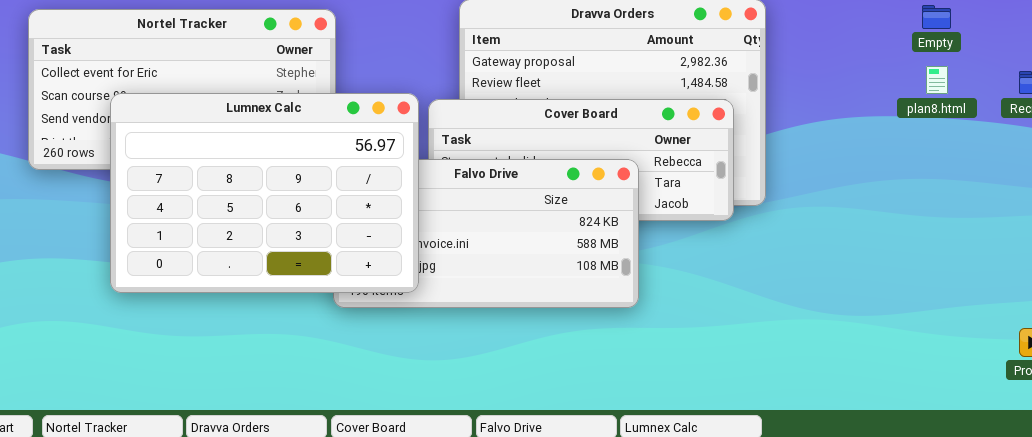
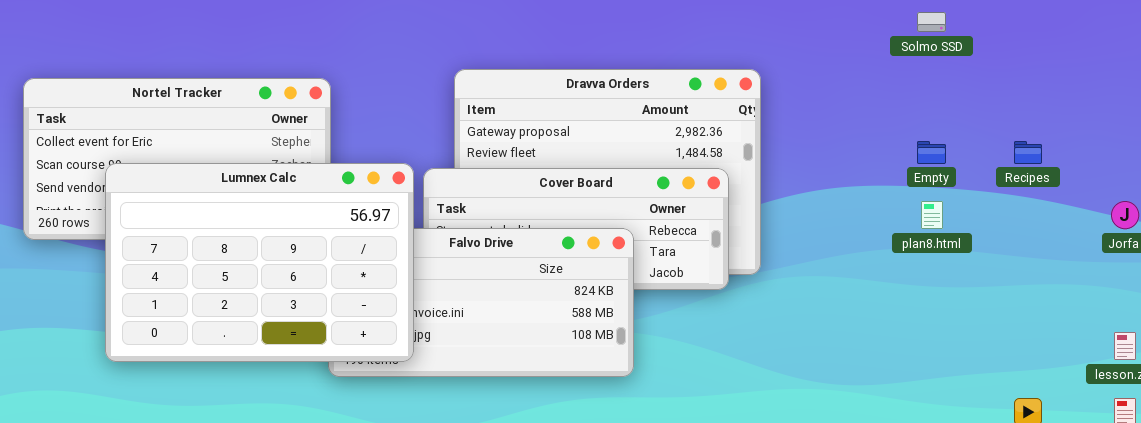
Empty: [922,5,951,29] -> [917,141,946,164], moved
plan8.html: [926,66,948,94] -> [921,201,943,229], moved

